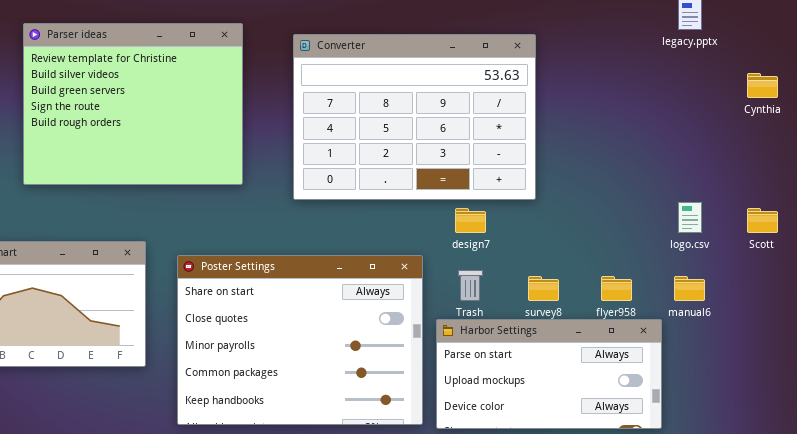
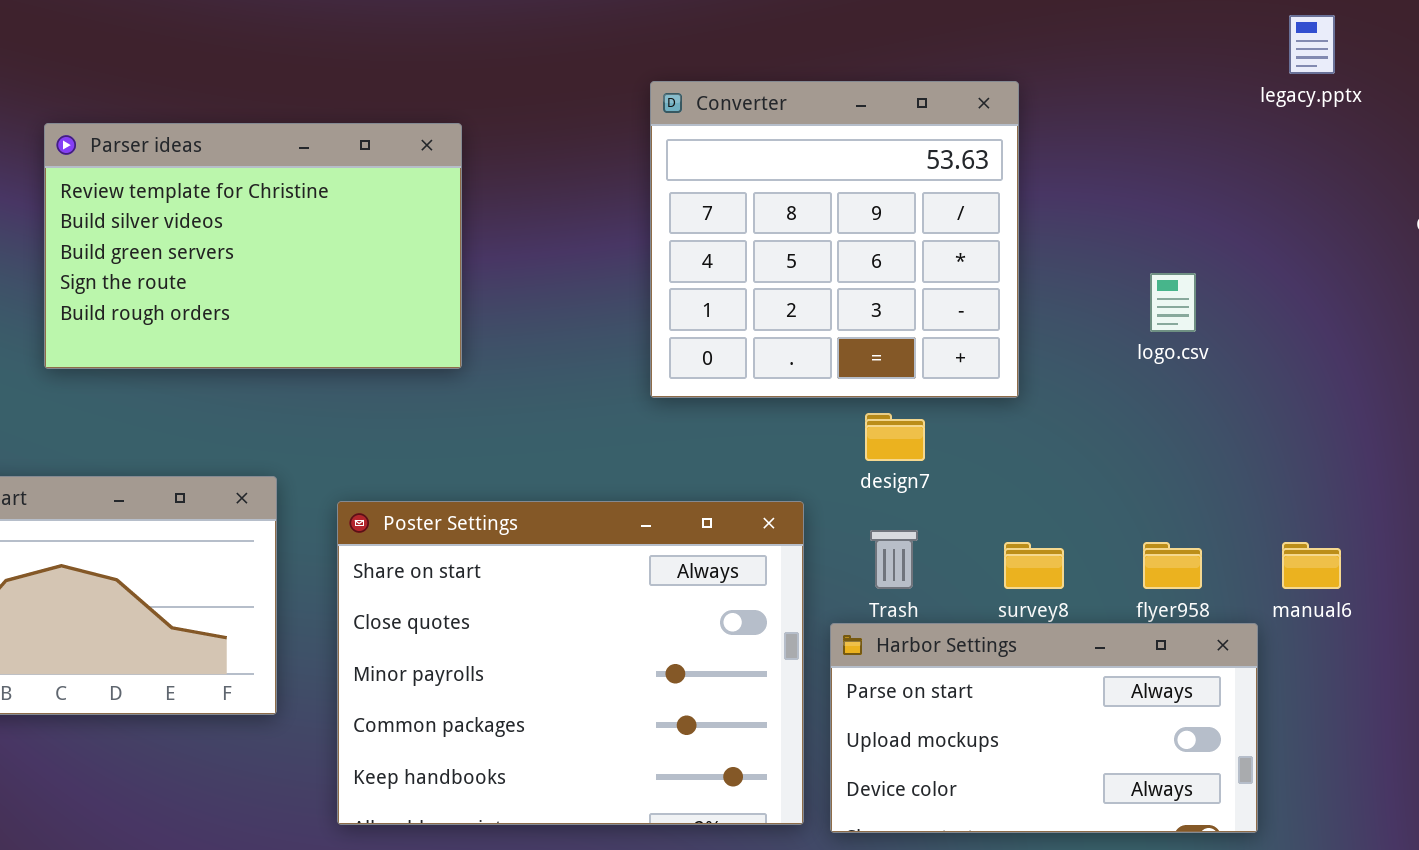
Parser ideas: [23,23,243,185] -> [44,123,462,369], resized
Converter: [293,34,536,200] -> [650,81,1019,398], resized
logo.csv: [678,202,702,233] -> [1150,273,1196,332], moved

